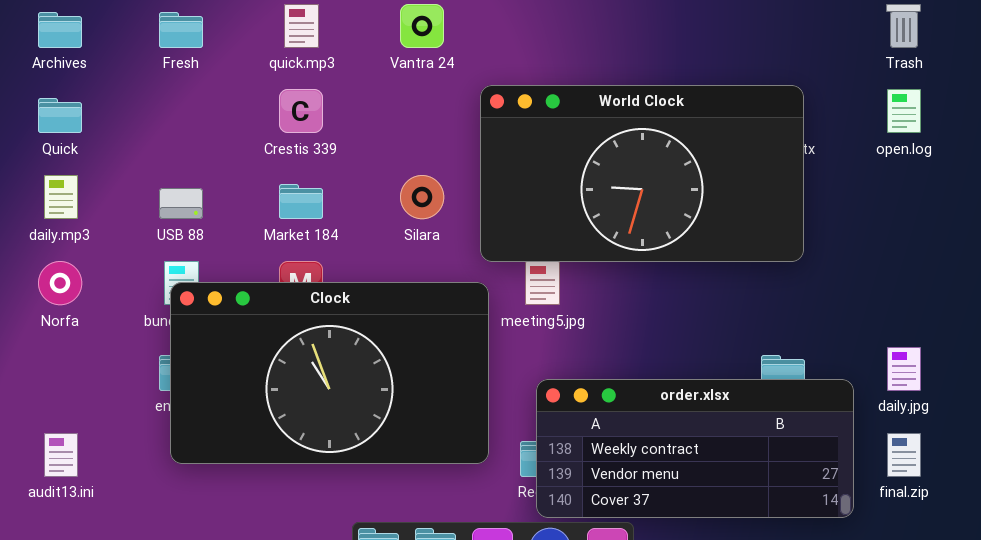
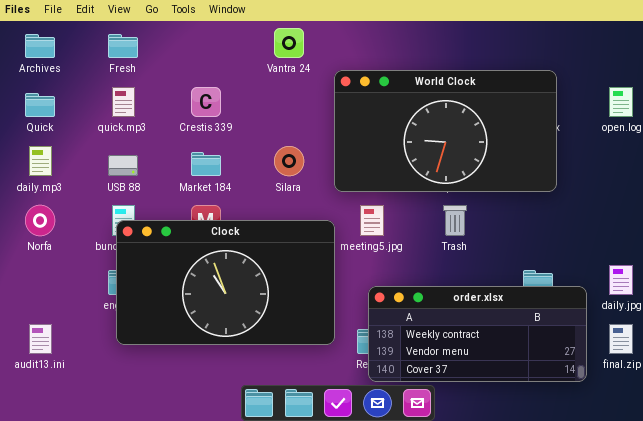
quick.mp3: [284,4,319,48] -> [112,87,135,117], moved
Trash: [886,4,921,48] -> [443,205,467,236], moved
World Clock: [480,85,804,262] -> [334,70,557,192], moved

